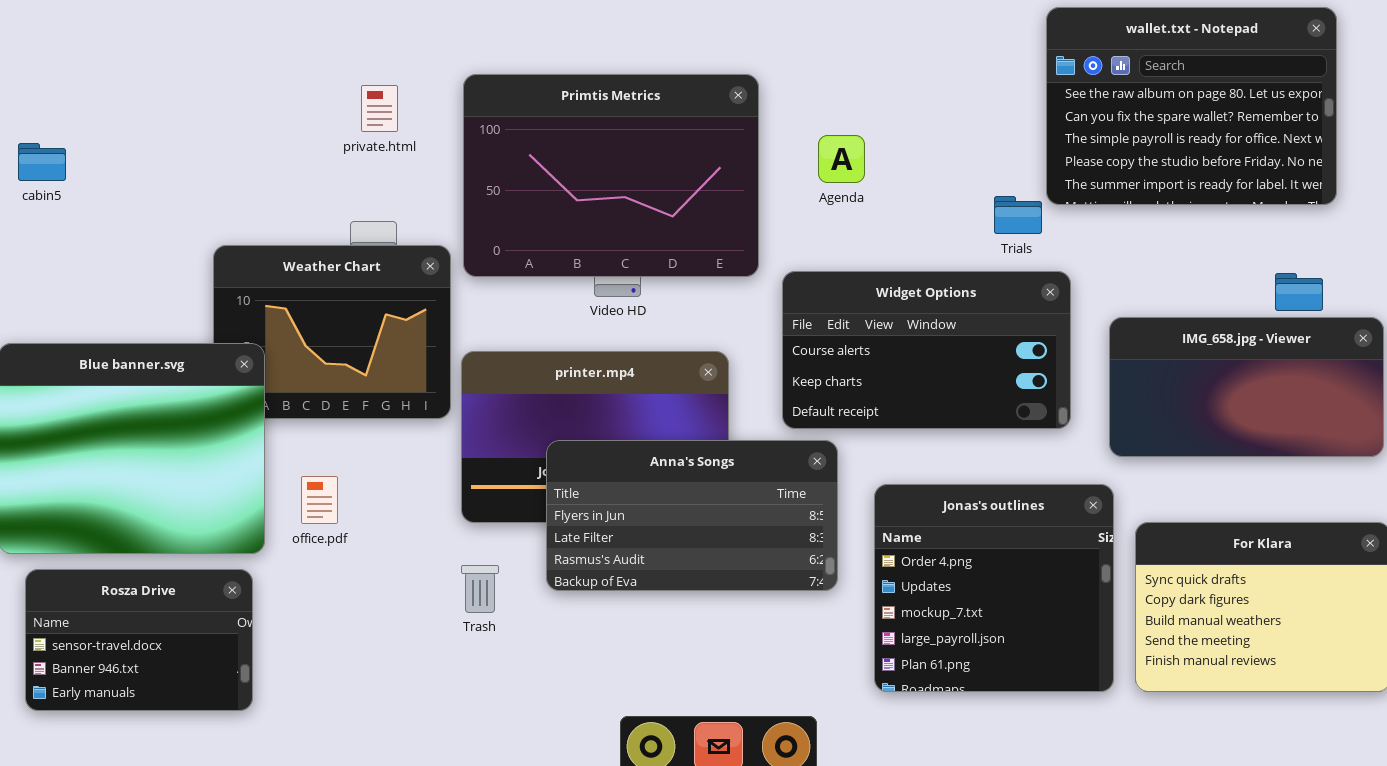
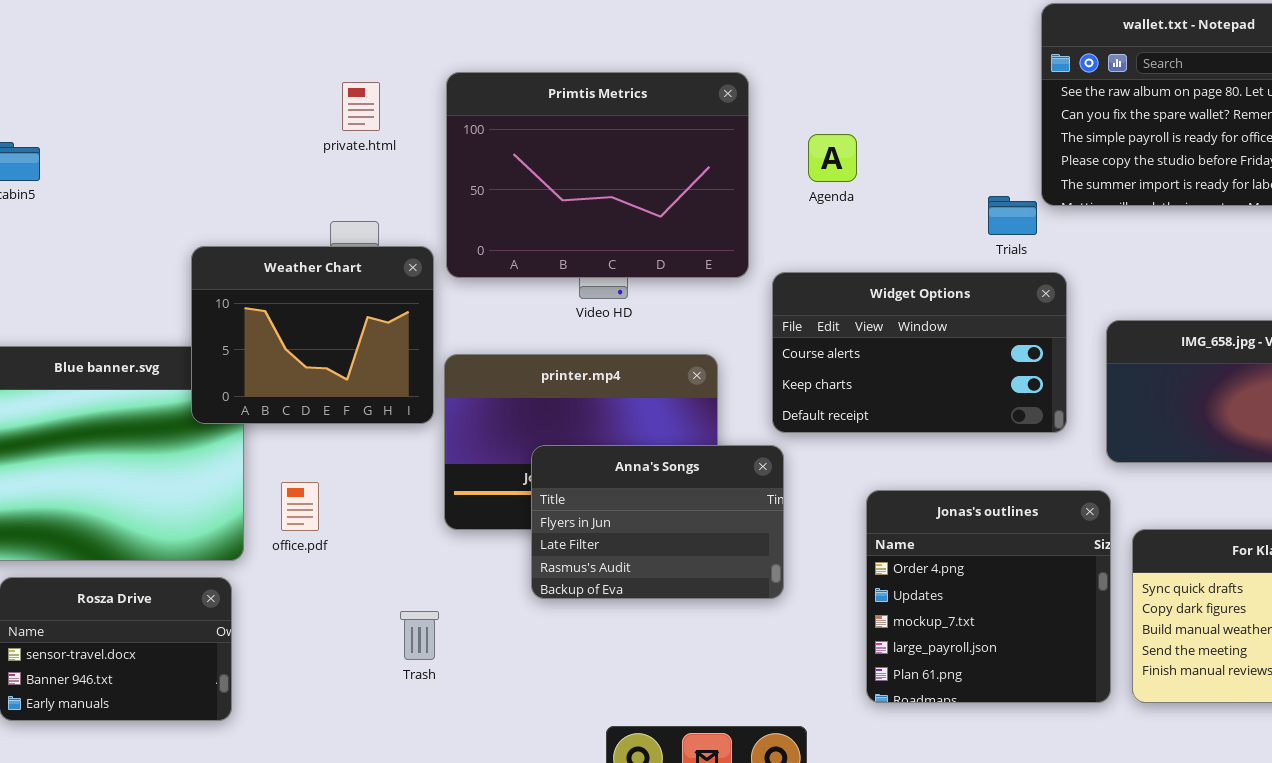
Weather Chart: [213,245,451,419] -> [191,246,434,424], raised
Anna's Songs: [546,440,838,591] -> [531,445,784,599], resized
Trash: [461,565,499,613] -> [400,611,439,660], moved

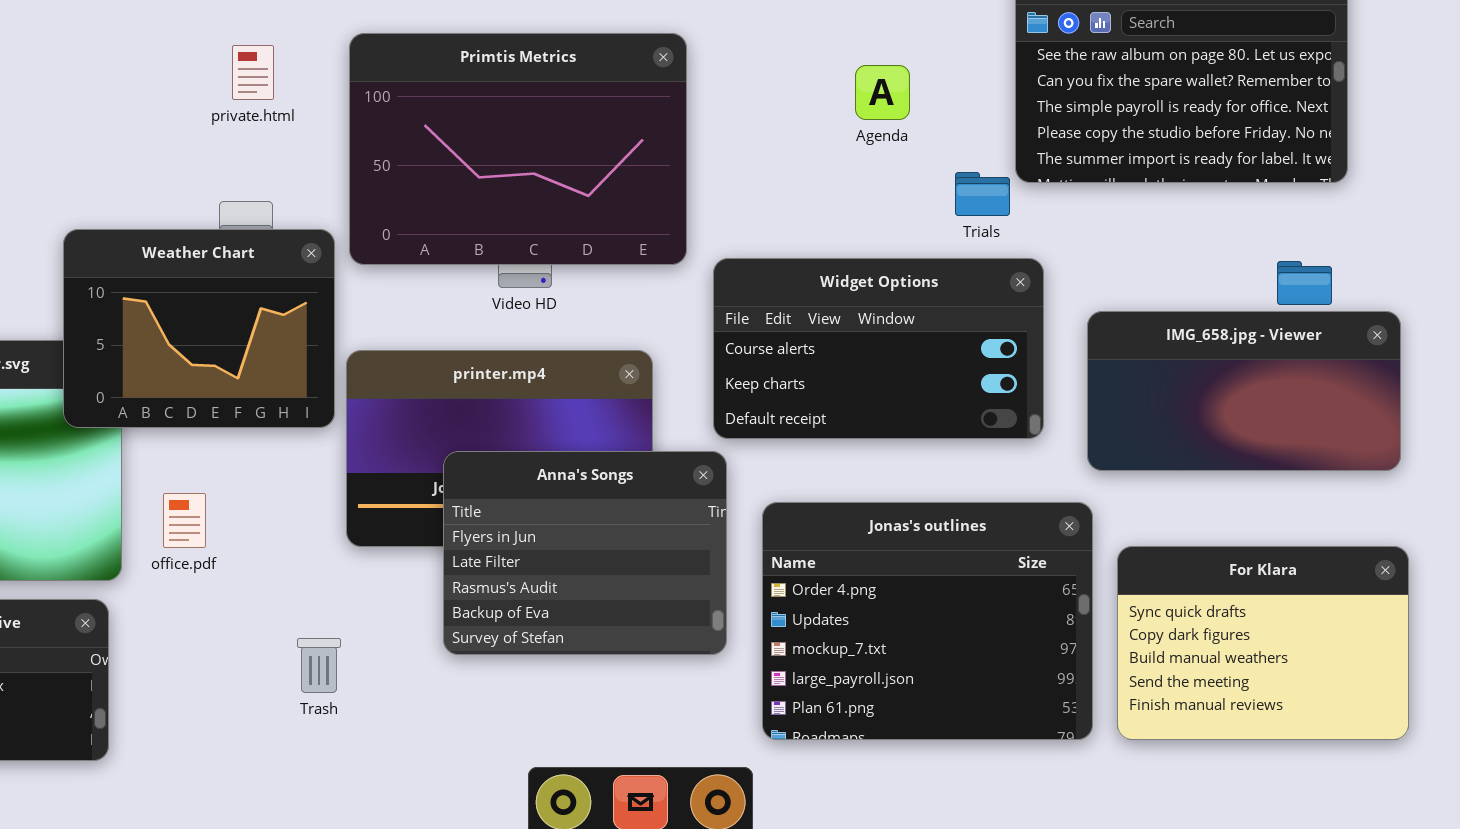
Agenda: [808,134,857,182] -> [855,65,910,120], moved
Anna's Songs: [531,445,784,599] -> [443,451,727,655], resized
Jonas's outlines: [866,490,1111,703] -> [762,502,1093,740], resized

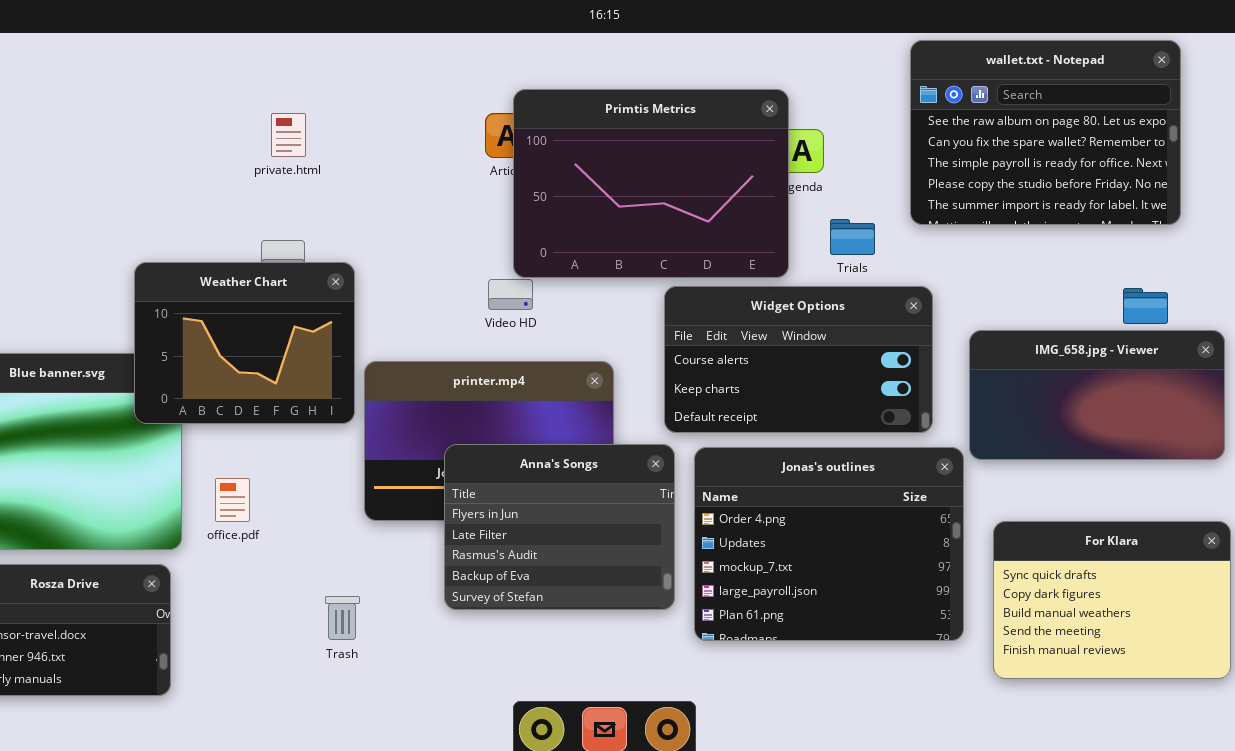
Primtis Metrics: [349,33,687,265] -> [513,89,789,278], moved
Trials: [955,172,1010,216] -> [830,219,875,255], moved
Jonas's outlines: [762,502,1093,740] -> [694,447,964,641], moved

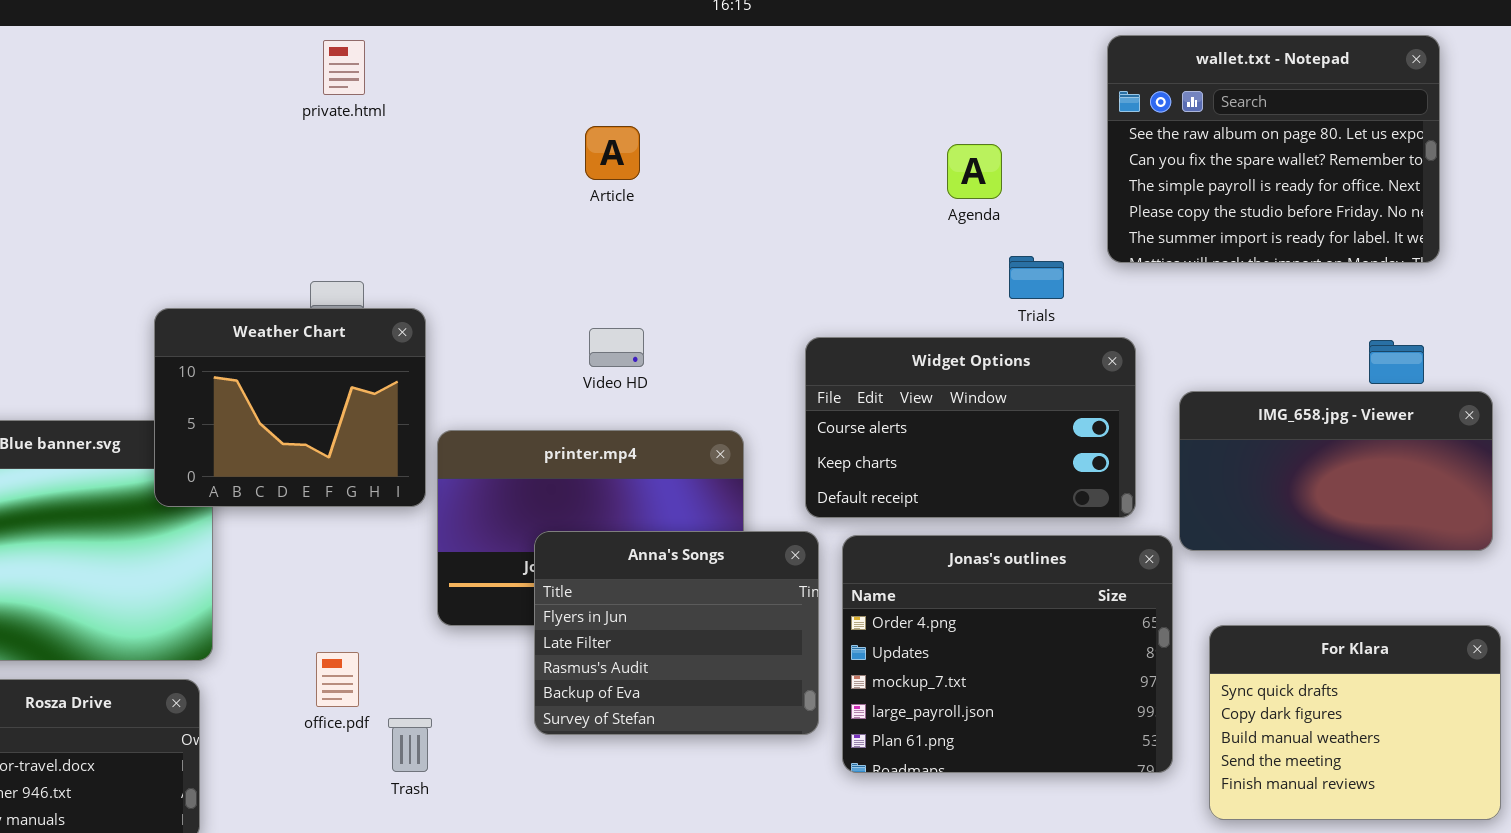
Primtis Metrics: [513,89,789,278] -> none, closed
private.html: [271,113,306,157] -> [323,40,365,95], moved
office.pdf: [215,478,250,522] -> [316,652,359,707], moved

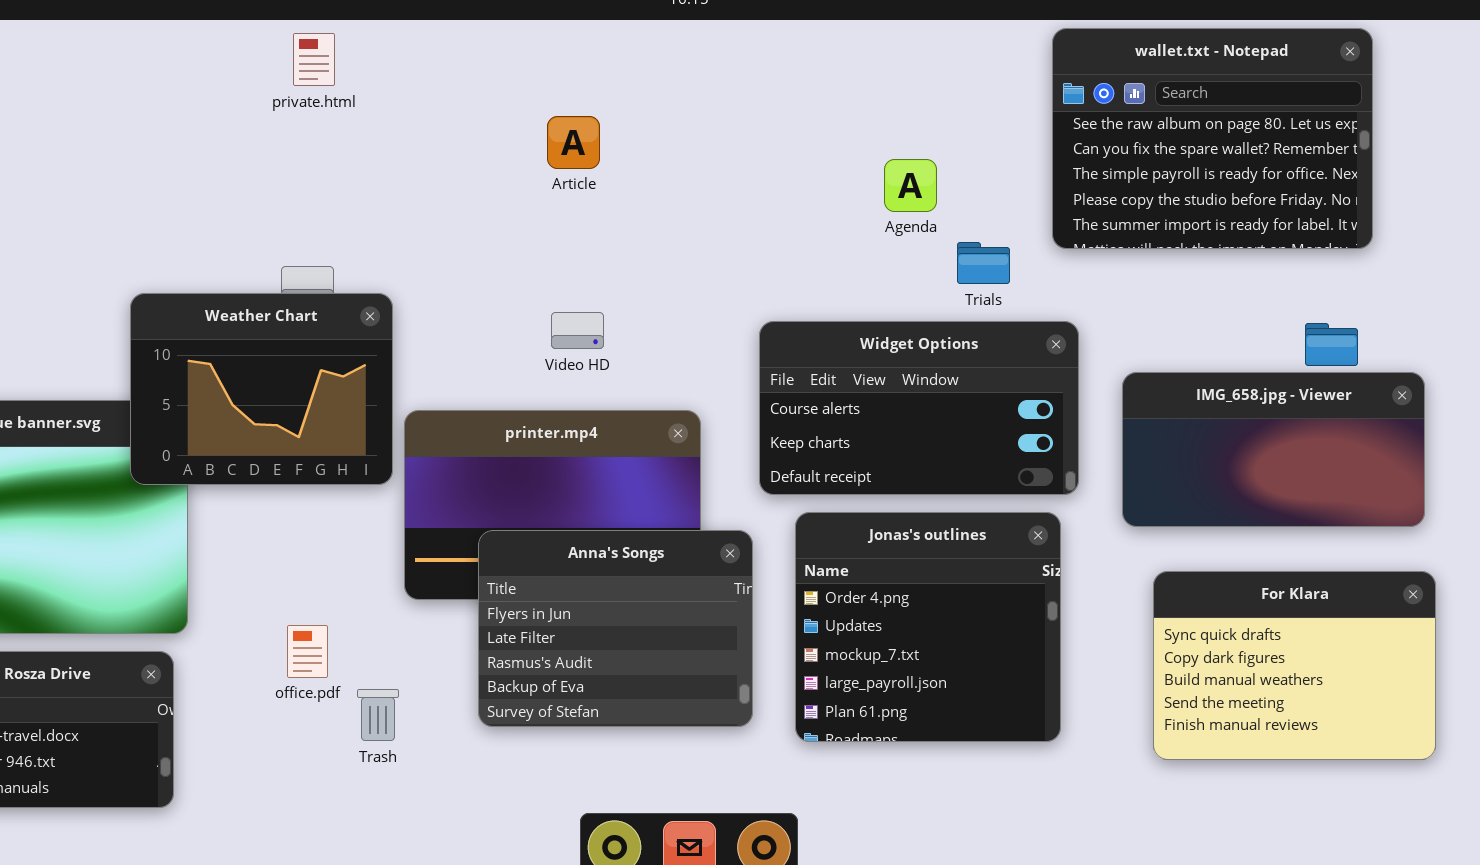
Agenda: [947,144,1002,199] -> [884,159,937,212], moved
Anna's Songs: [534,531,819,735] -> [478,530,753,727], moved
Jonas's outlines: [842,535,1173,773] -> [795,512,1061,742], resized
For Klara: [1209,625,1501,820] -> [1153,571,1436,760], moved

